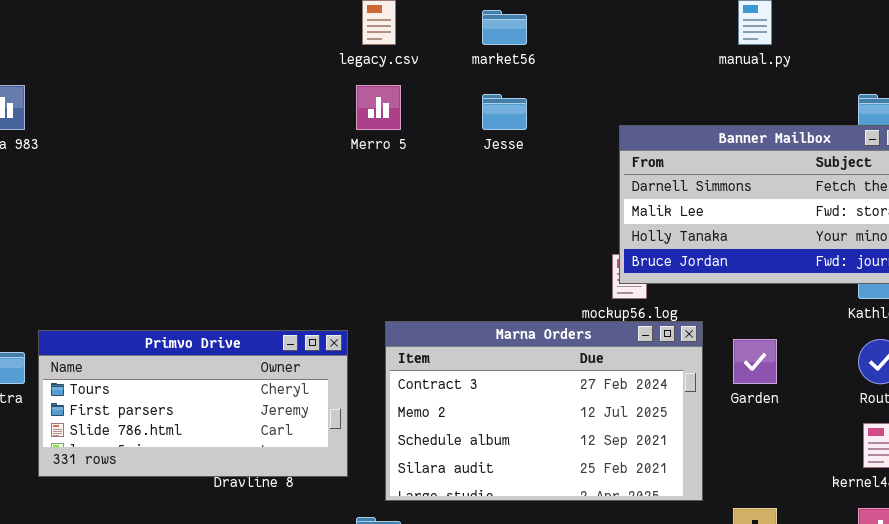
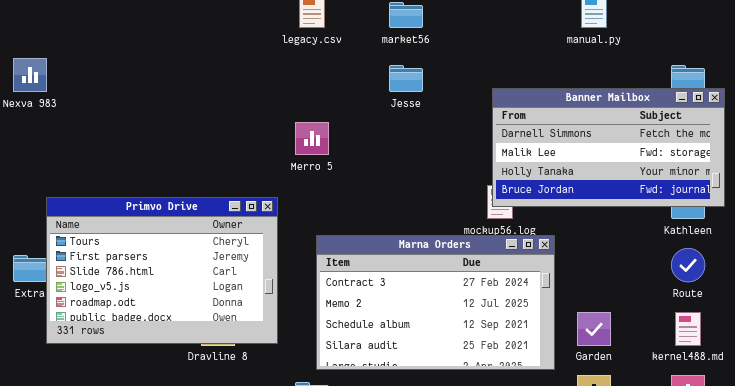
Merro 5: [356,85,401,130] -> [295,122,329,155], moved
Primvo Drive: [38,330,348,477] -> [46,197,278,344], moved, resized
Garden: [733,339,777,384] -> [577,312,611,346], moved

